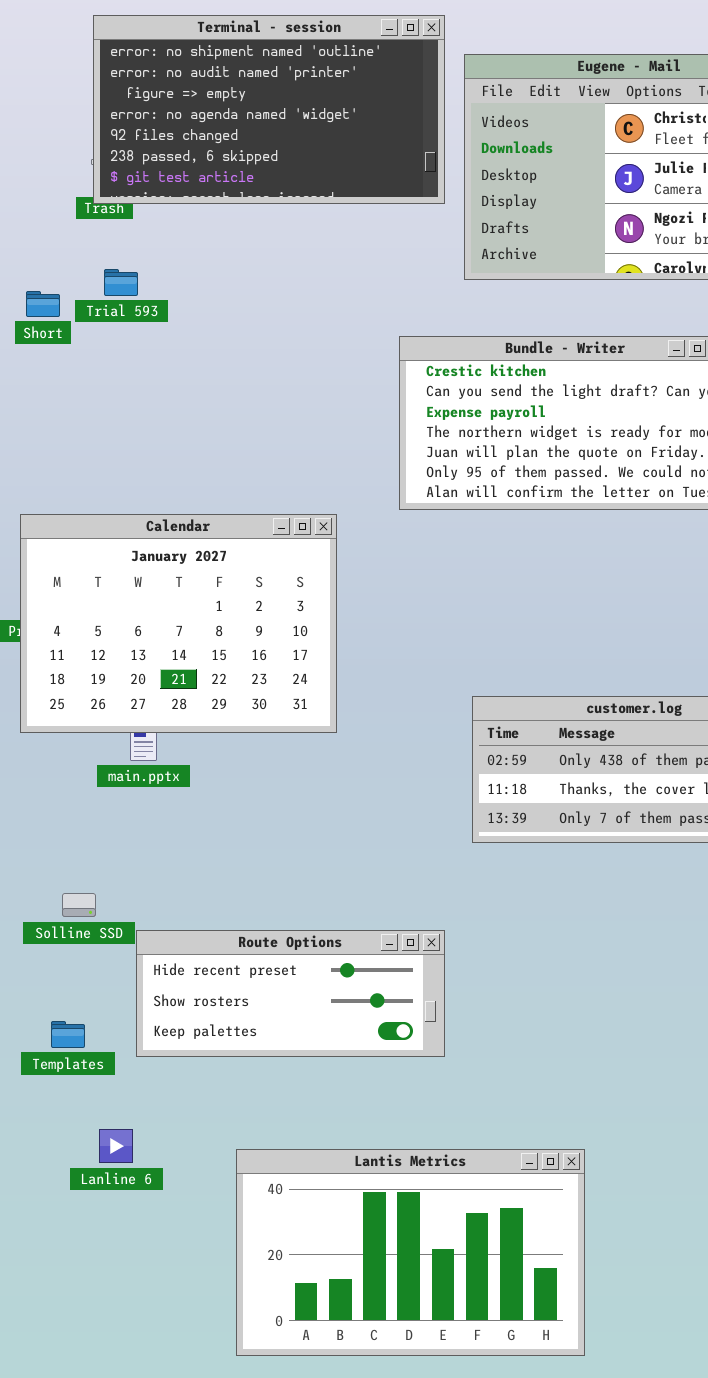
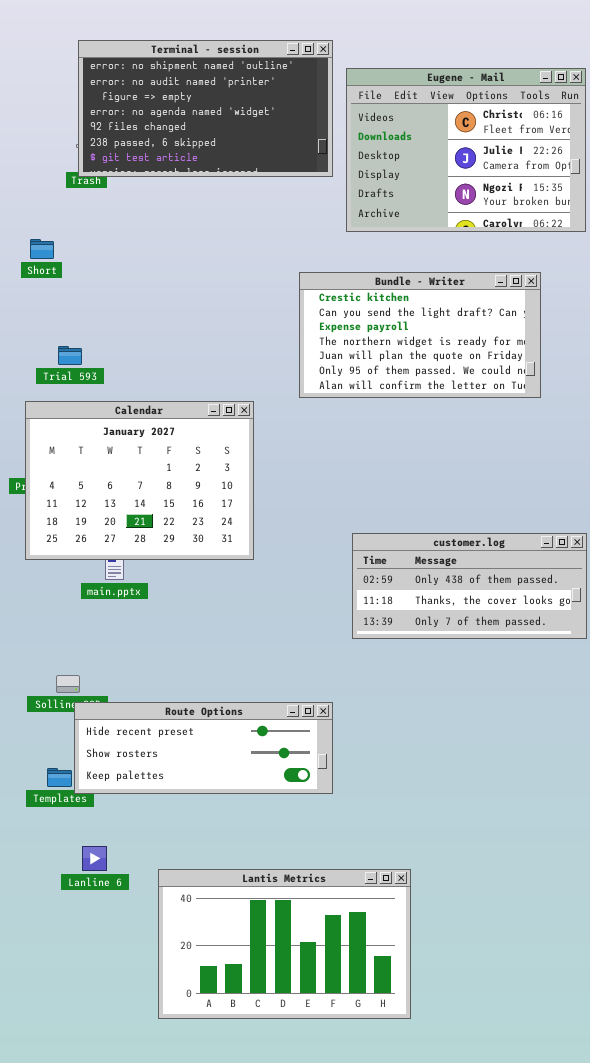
Trial 593: [104,269,138,296] -> [58,346,82,365], moved
Route Options: [136,930,445,1057] -> [74,702,333,794], resized
Lantis Metrics: [236,1149,585,1356] -> [158,869,411,1019], moved

